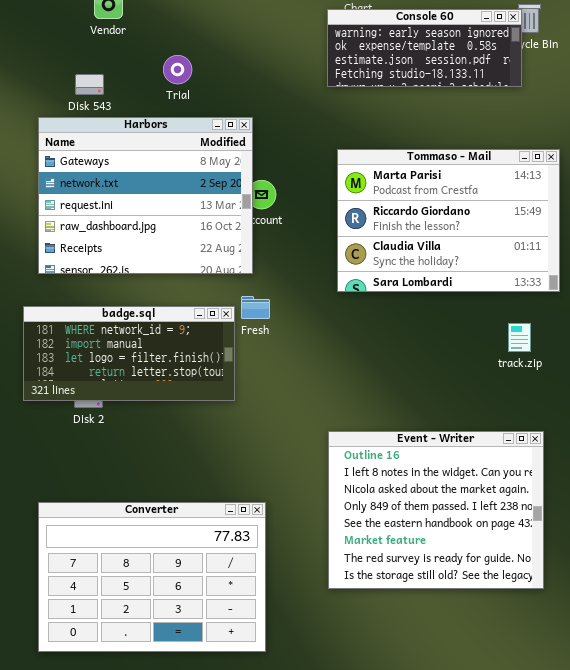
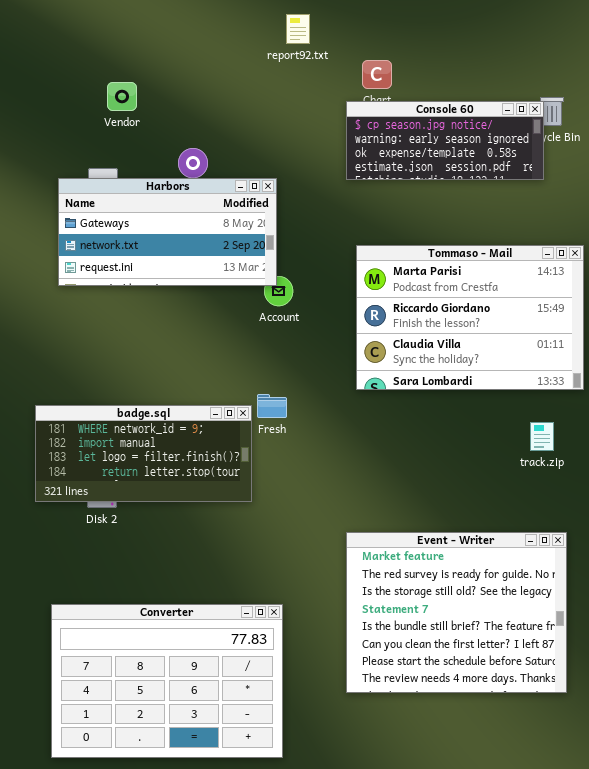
Console 60: [327,9,522,87] -> [346,101,544,180], scrolled up 1 row
Harbors: [38,117,253,274] -> [58,178,277,286], moved, resized
Event - Writer: [328,431,544,589] -> [346,532,567,693], scrolled down 5 rows

